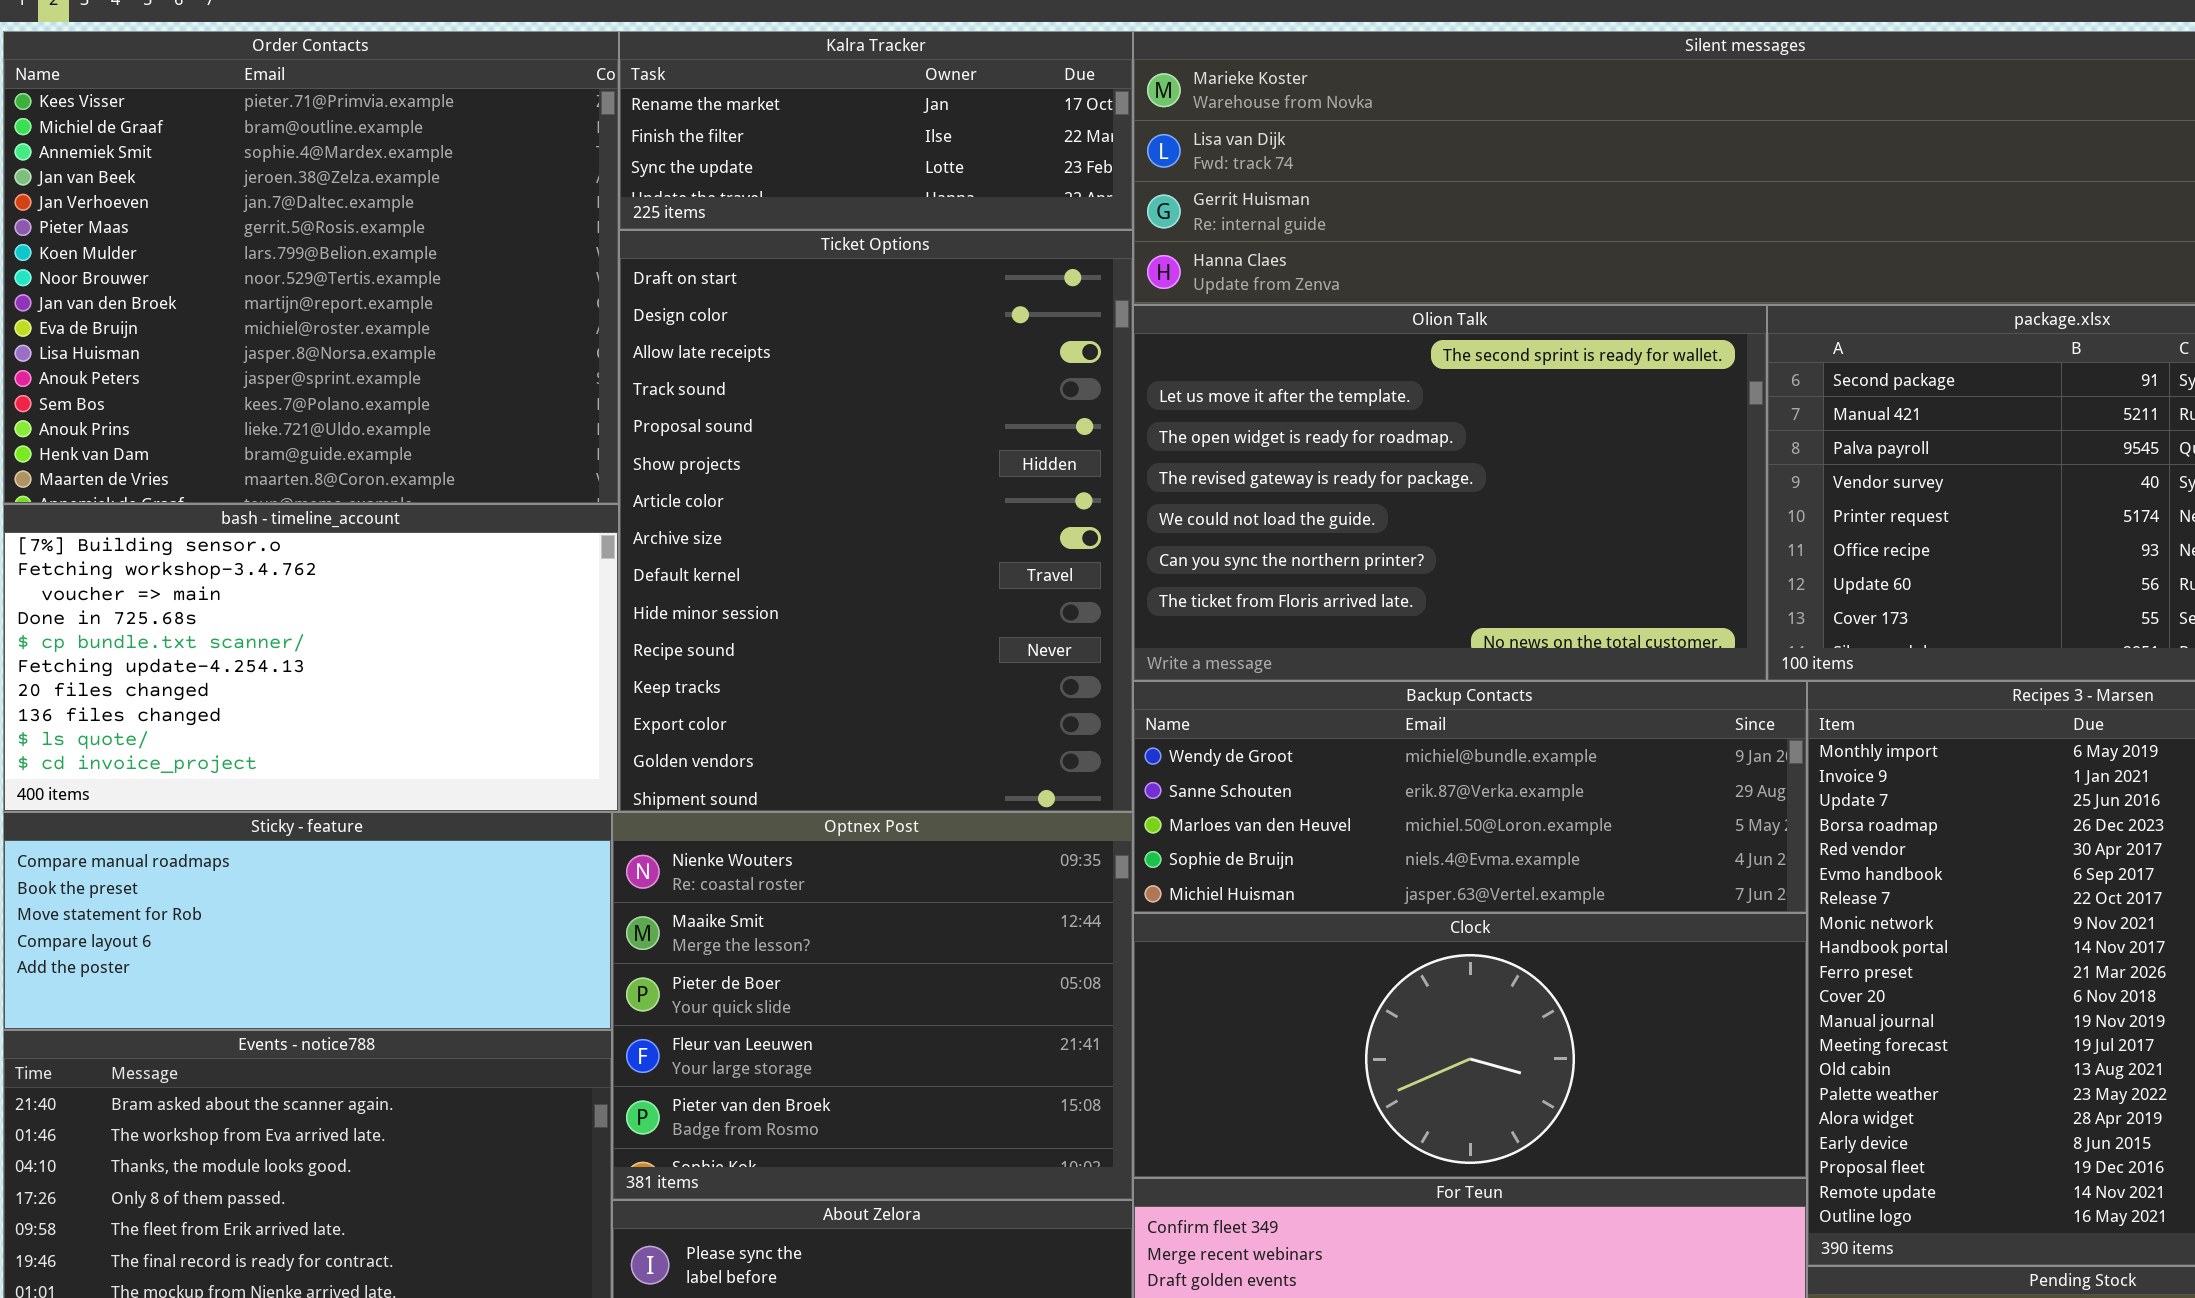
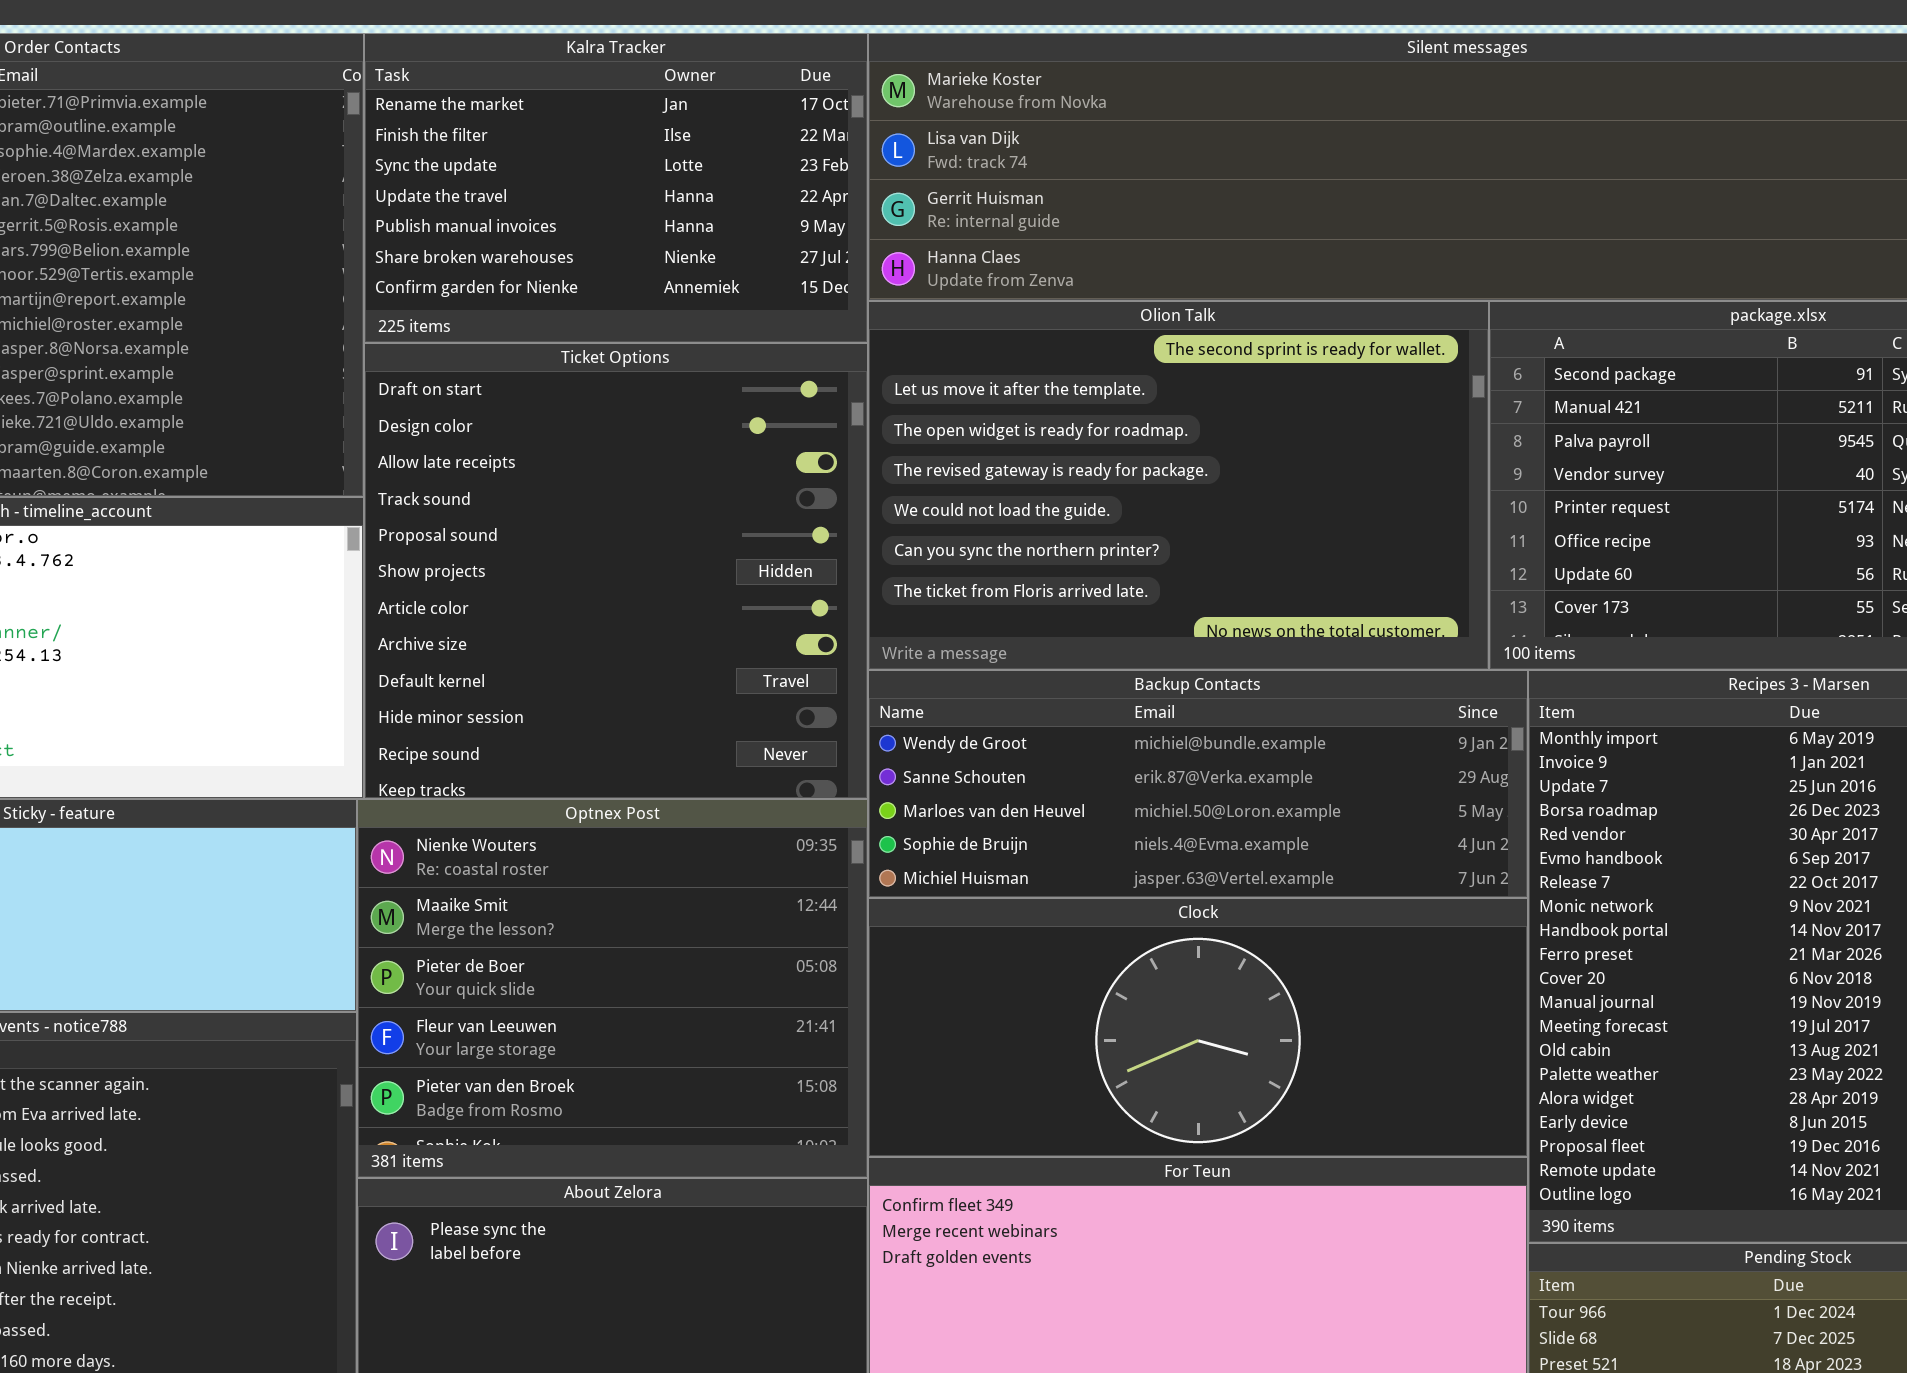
Kalra Tracker: [619,31,1133,230] -> [364,33,868,343], resized
Ticket Options: [619,230,1133,812] -> [364,343,868,799], resized

